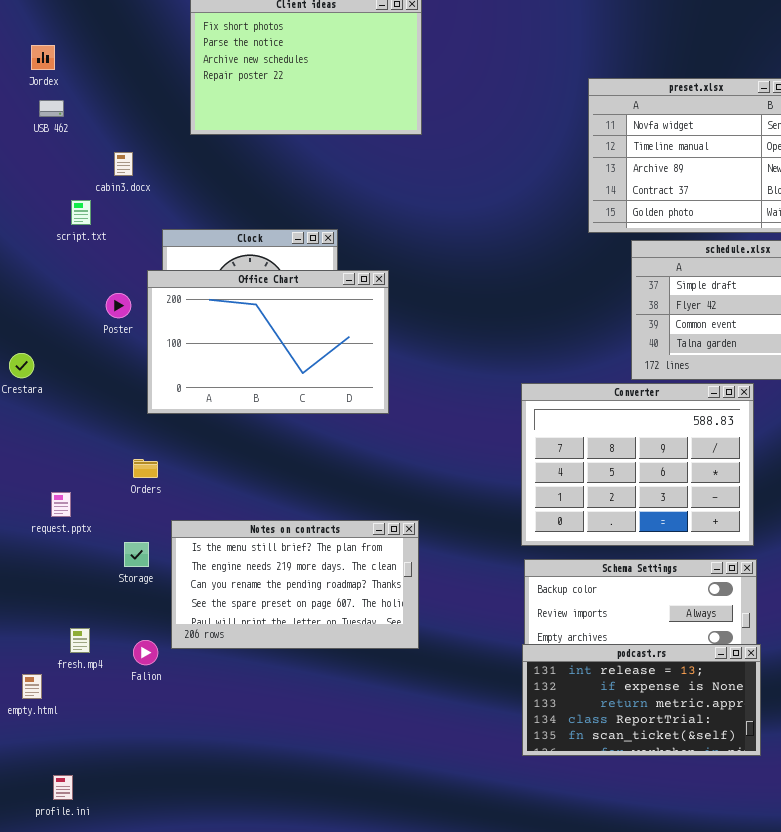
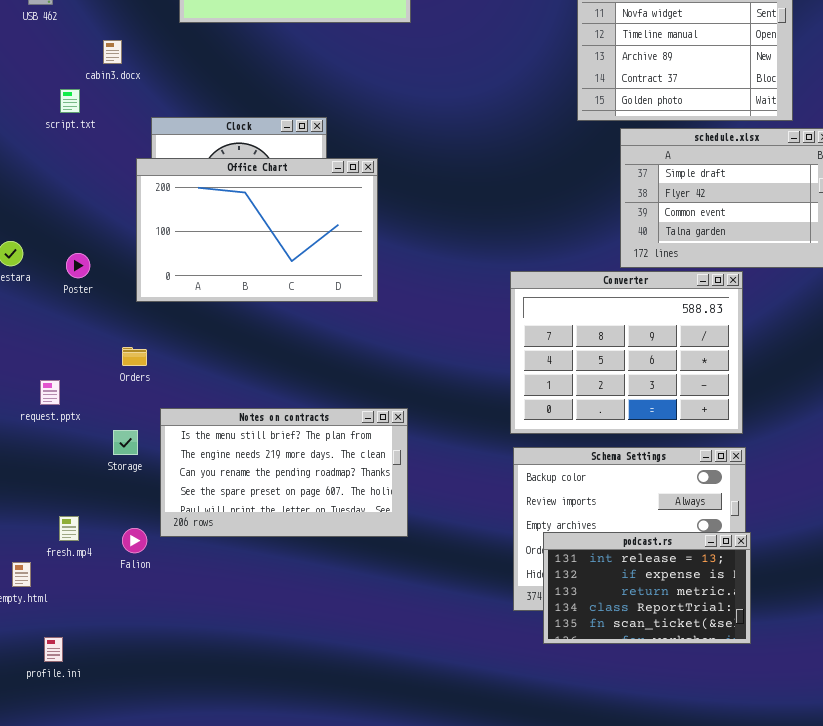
Poster: [106,293,131,318] -> [66,253,90,278], moved
podcast.rs: [522,644,761,756] -> [543,532,751,644], resized
profile.ini: [53,775,73,800] -> [44,637,63,662], moved

